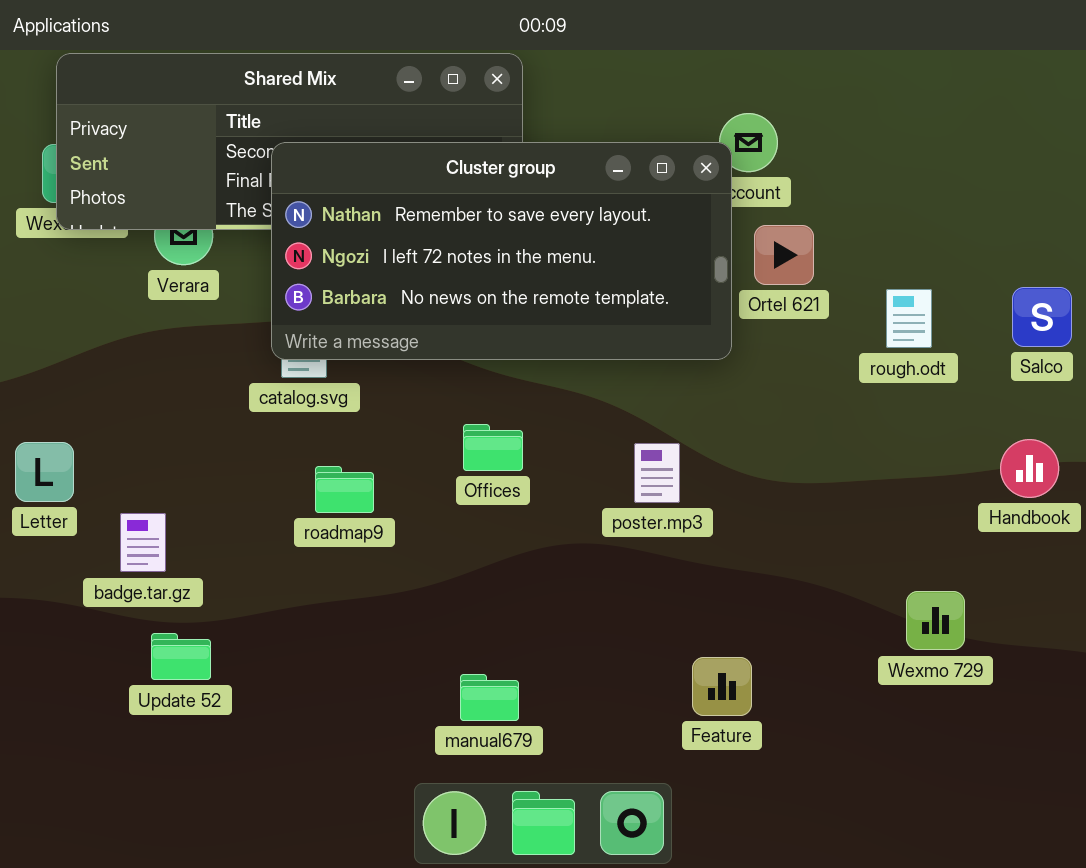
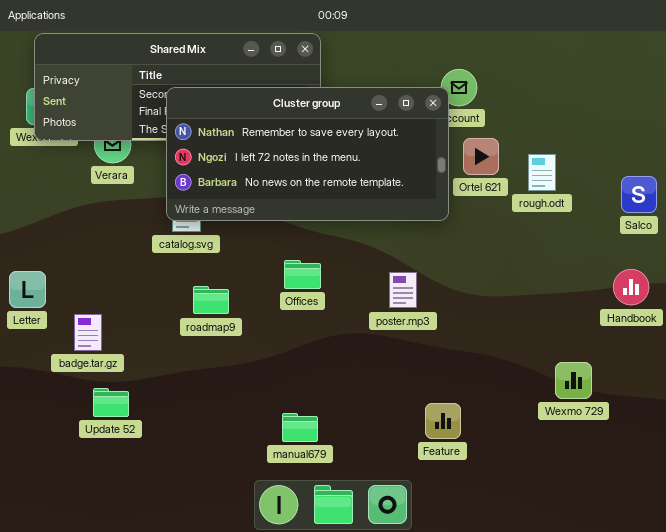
rough.odt: [886,289,932,348] -> [528,154,556,191], moved

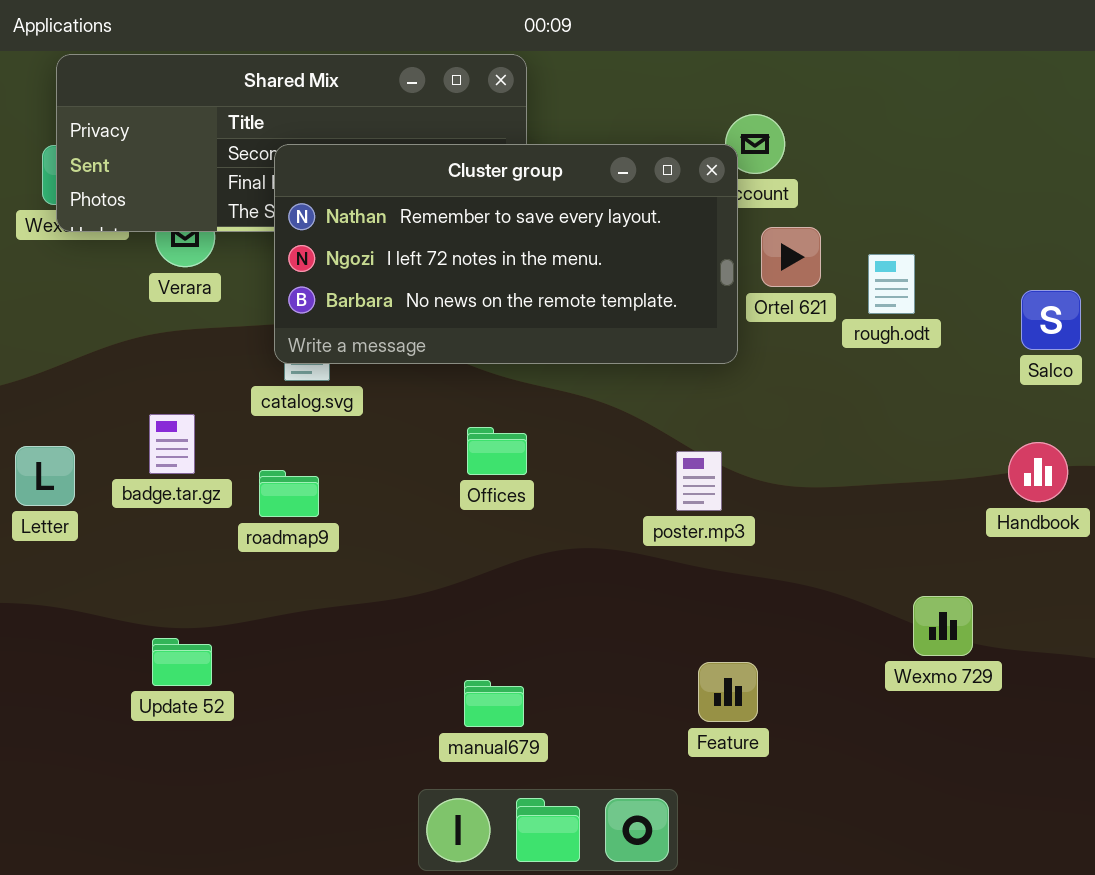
poster.mp3: [389,272,417,308] -> [676,451,722,511], moved
roadmap9: [193,286,229,314] -> [259,470,319,517], moved
badge.tar.gz: [74,314,102,351] -> [149,414,195,474], moved

